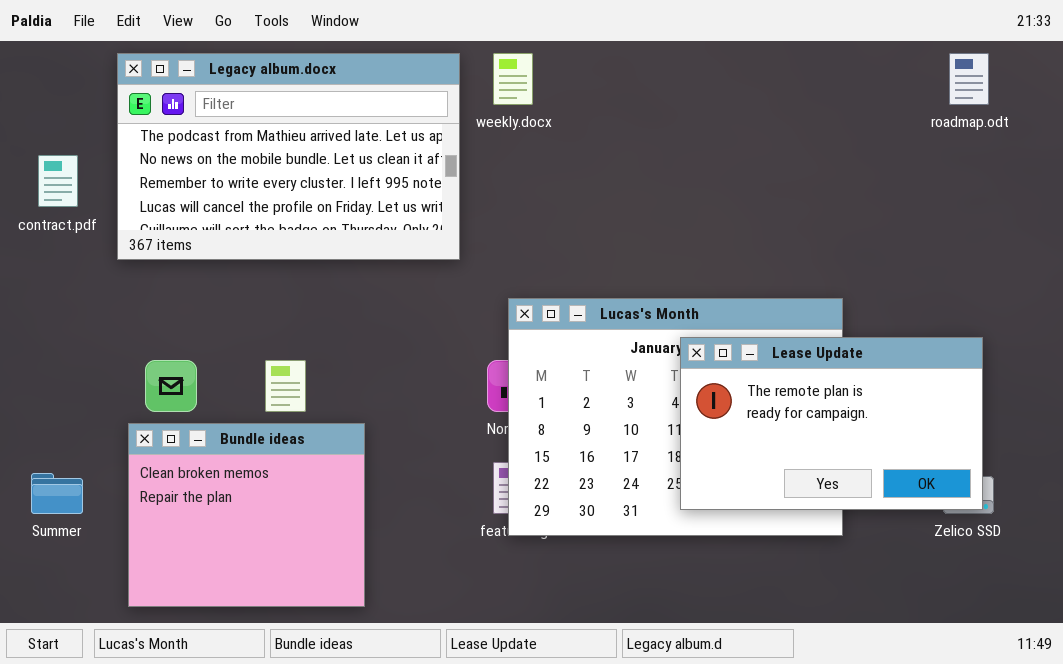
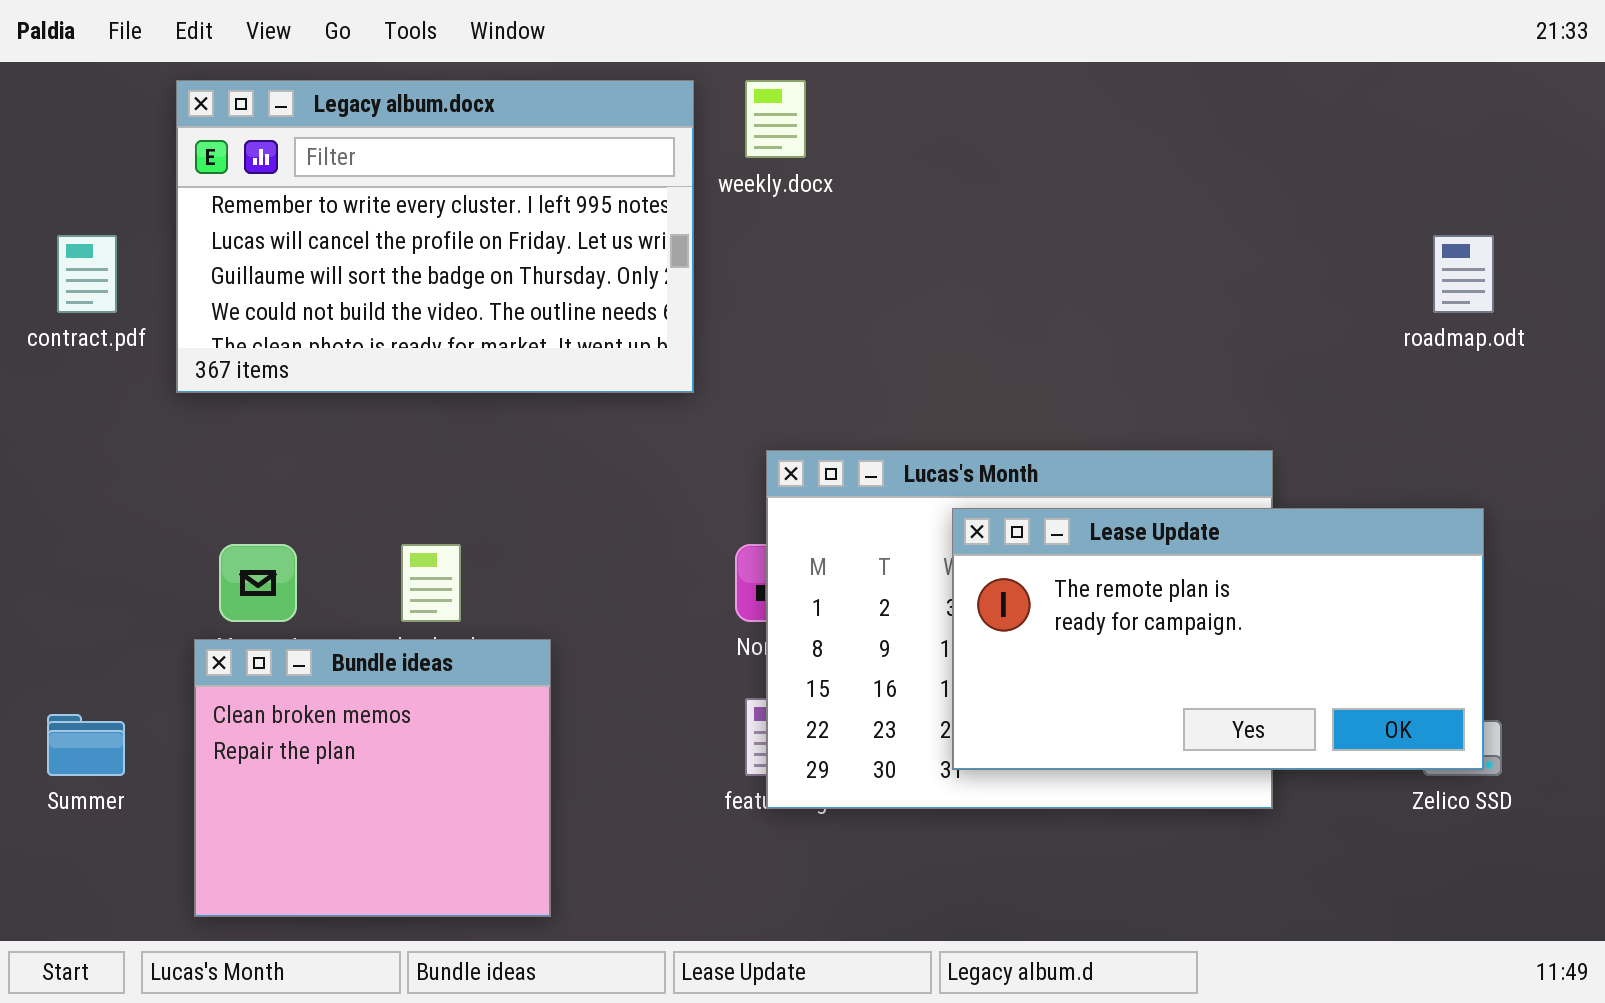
Legacy album.docx: [117,53,460,260] -> [176,80,694,393], scrolled down 2 rows
roadmap.odt: [949,53,989,105] -> [1433,235,1494,313], moved
Lease Update: [680,337,983,510] -> [952,508,1484,770], resized

